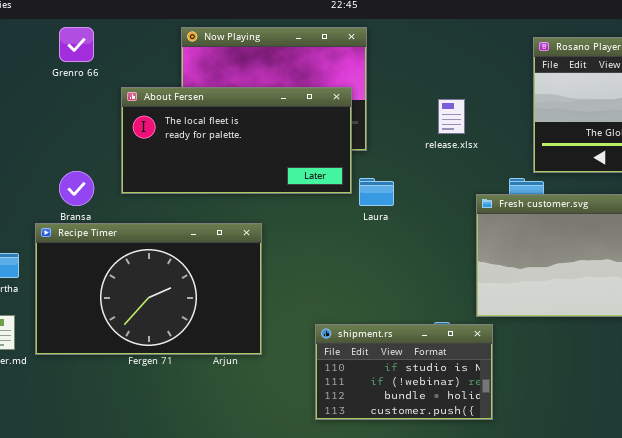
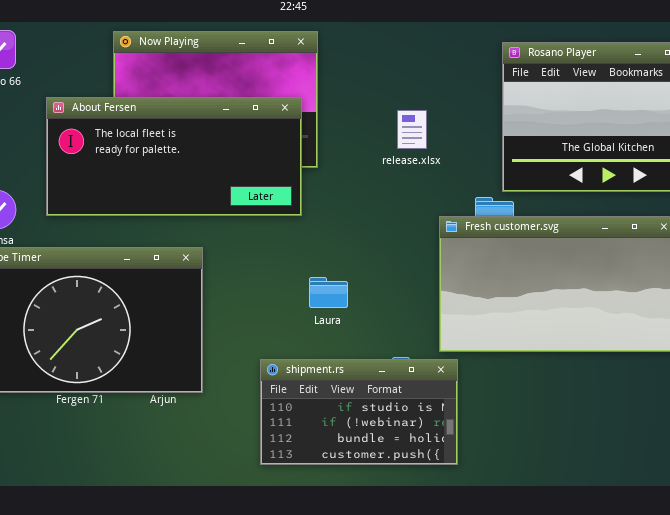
Laura: [359,178,394,206] -> [309,277,348,308], moved

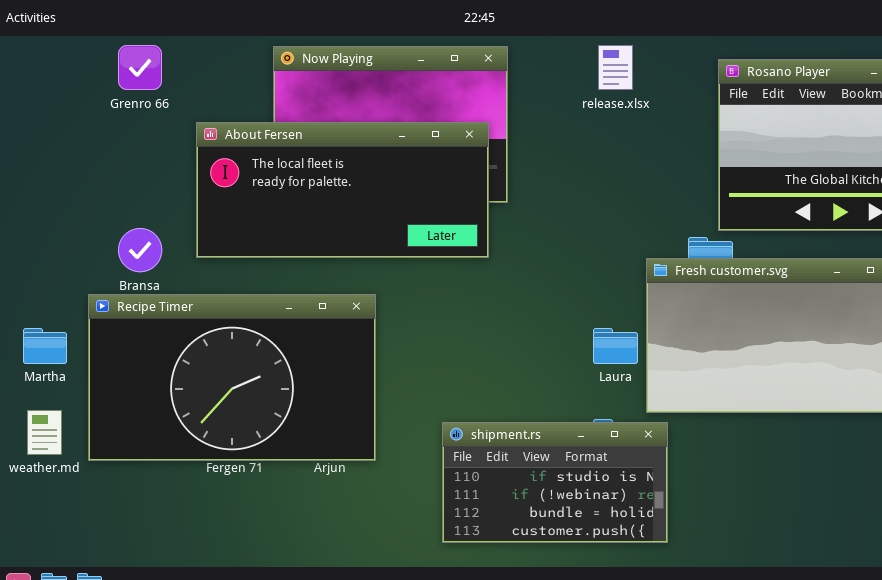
release.xlsx: [397,110,427,149] -> [598,45,633,90], moved
Laura: [309,277,348,308] -> [593,328,638,364], moved

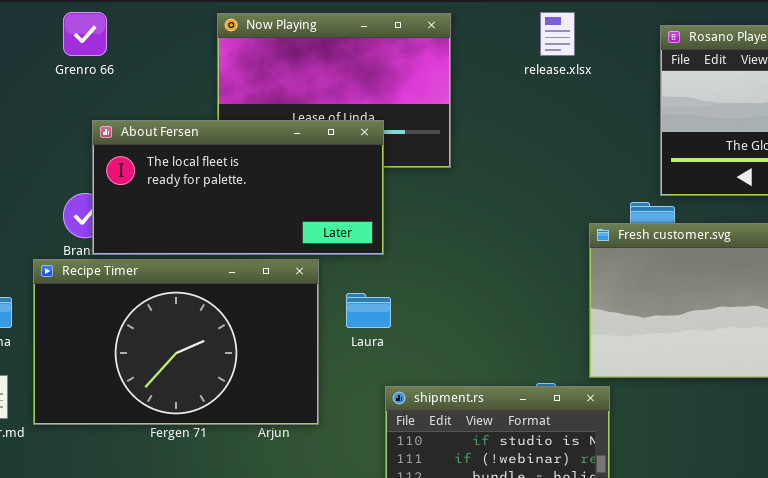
About Fersen: [196,122,489,258] -> [92,120,384,255], moved
Laura: [593,328,638,364] -> [346,293,391,328], moved

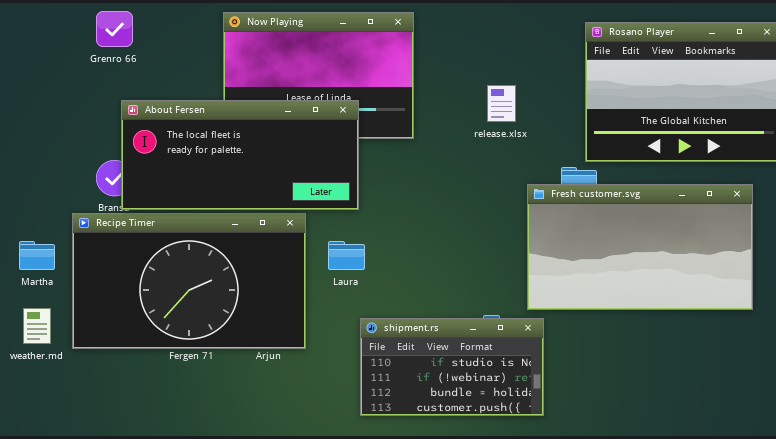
release.xlsx: [540,12,575,56] -> [487,85,516,122], moved

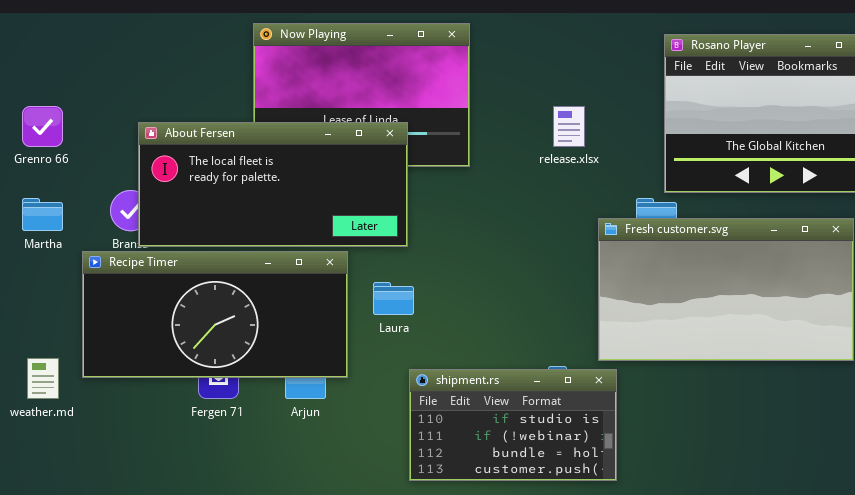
Grenro 66: [96,11,133,47] -> [22,106,63,147], moved
Recipe Timer: [72,213,306,349] -> [82,251,348,378], resized
Martha: [19,241,55,270] -> [22,198,63,231], moved

